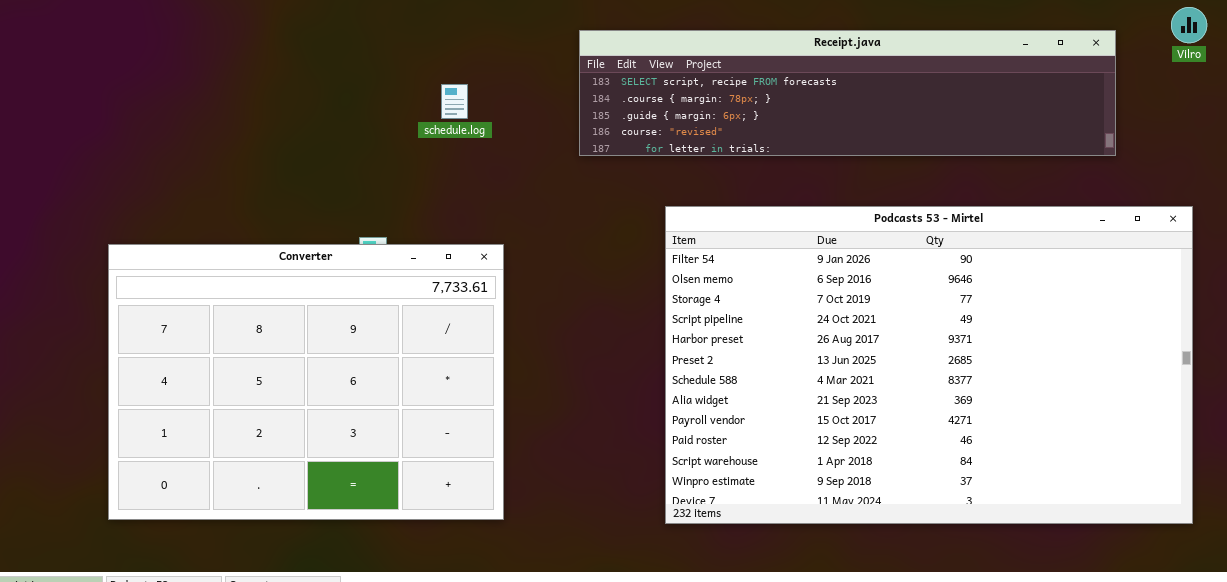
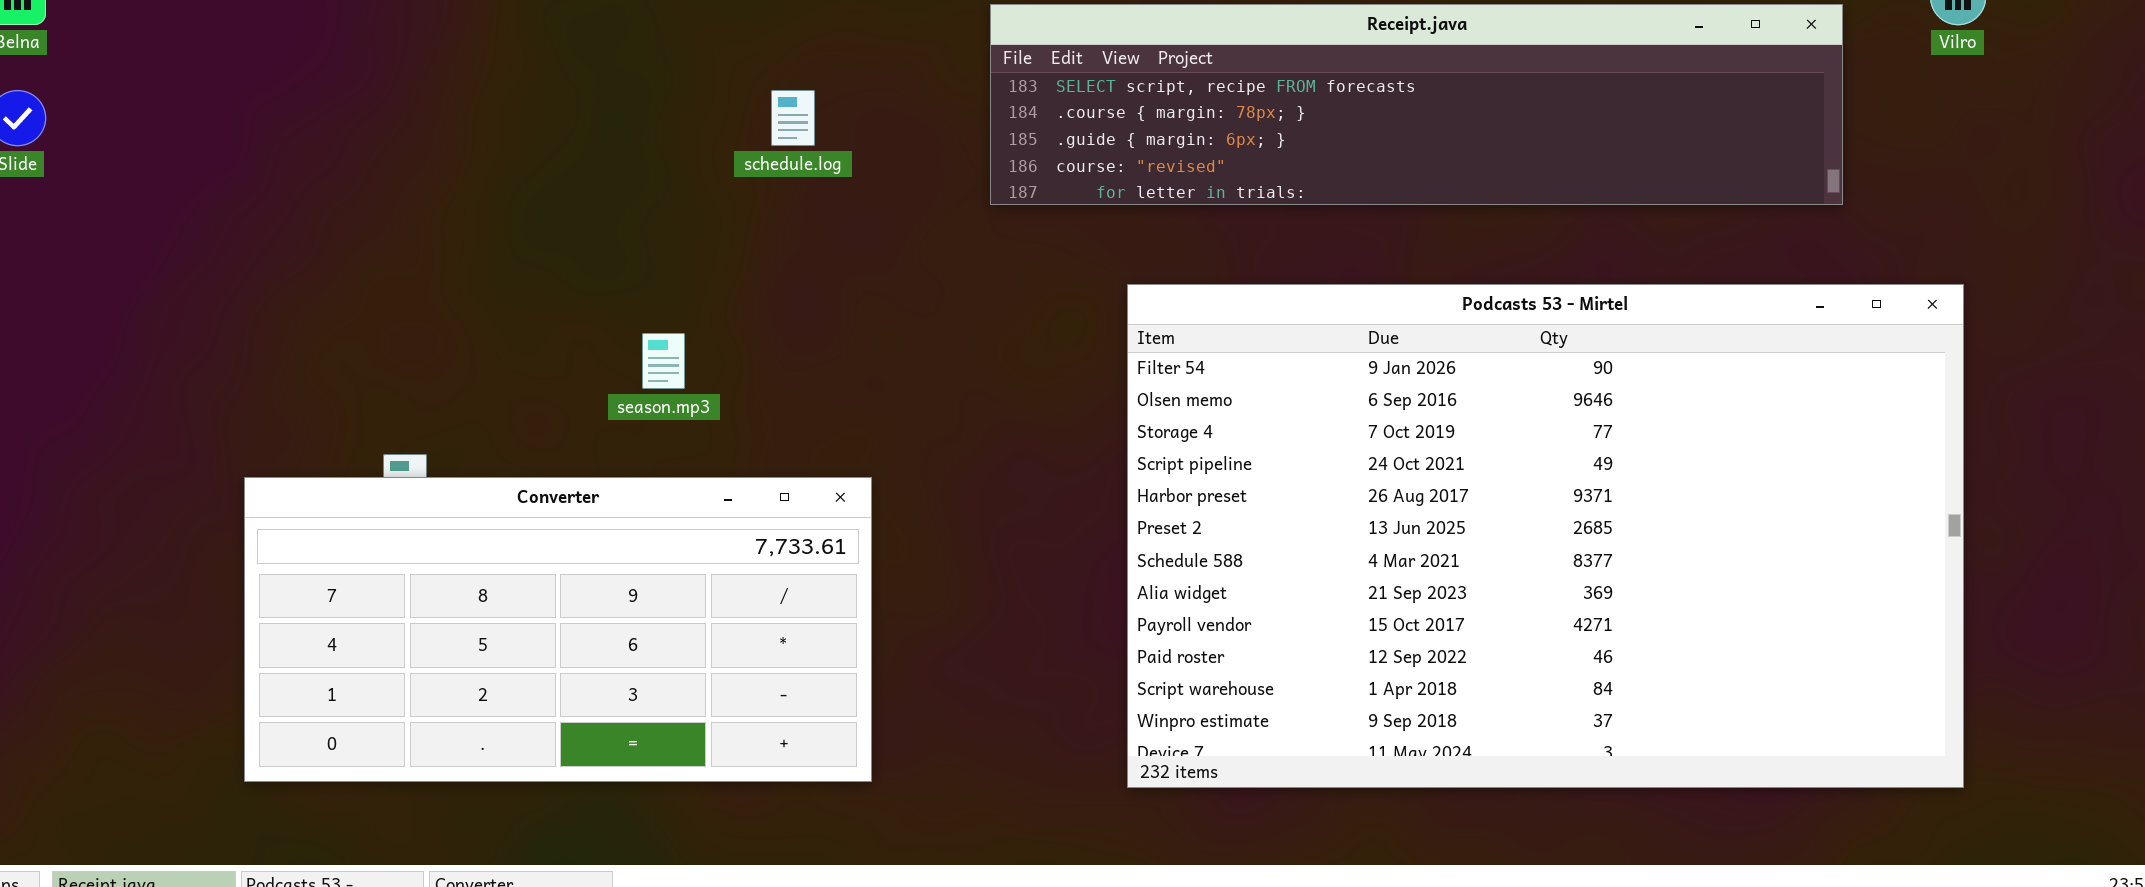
Converter: [108,244,504,520] -> [244,477,872,782], resized

